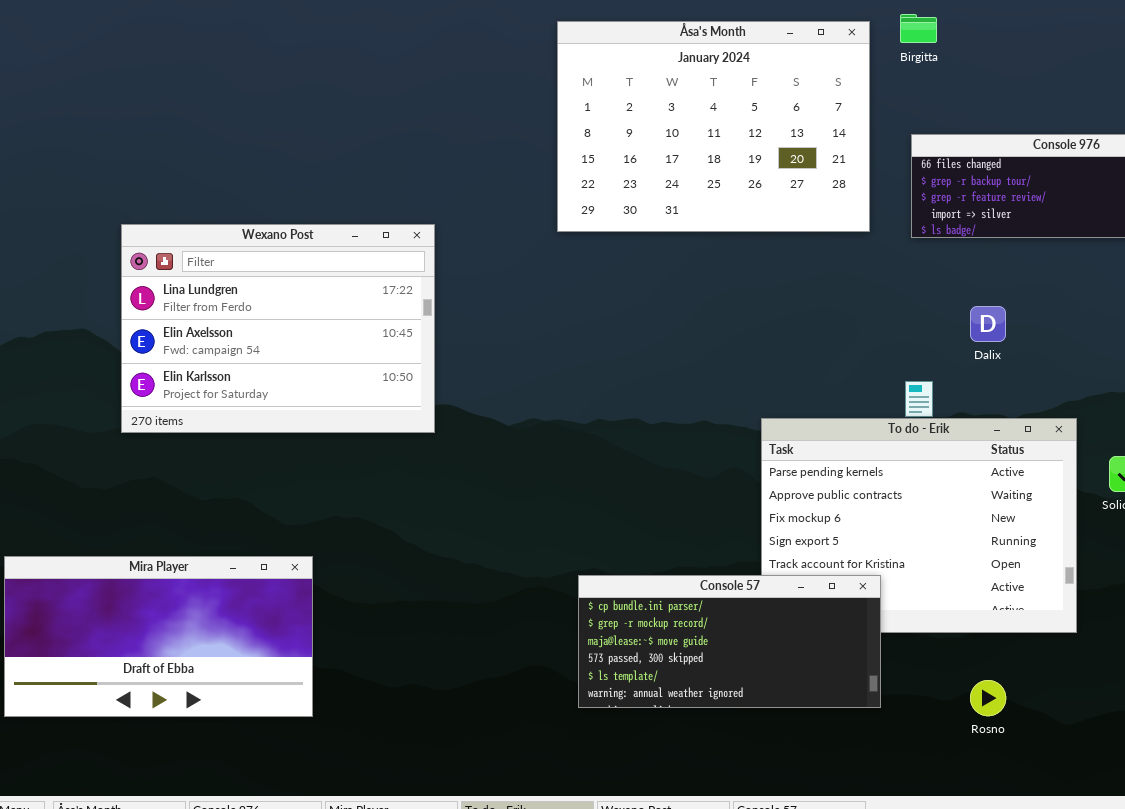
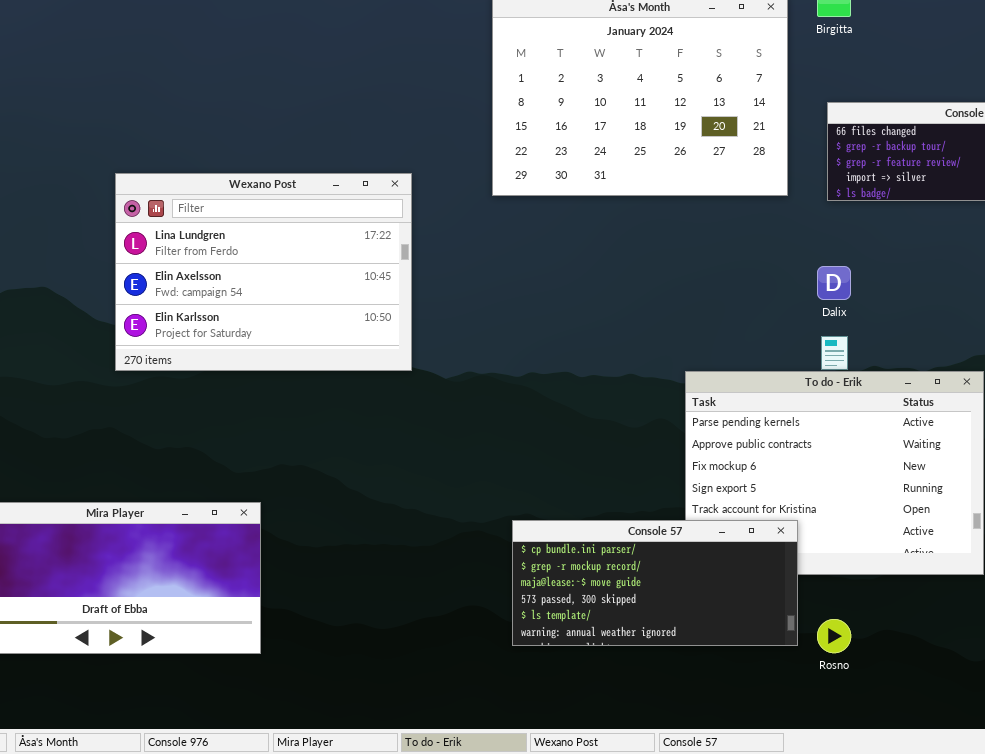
Wexano Post: [121,224,435,433] -> [115,173,412,371], moved
Dalix: [970,306,1006,342] -> [817,266,851,300], moved
Rosno: [970,680,1006,716] -> [817,619,851,653], moved

